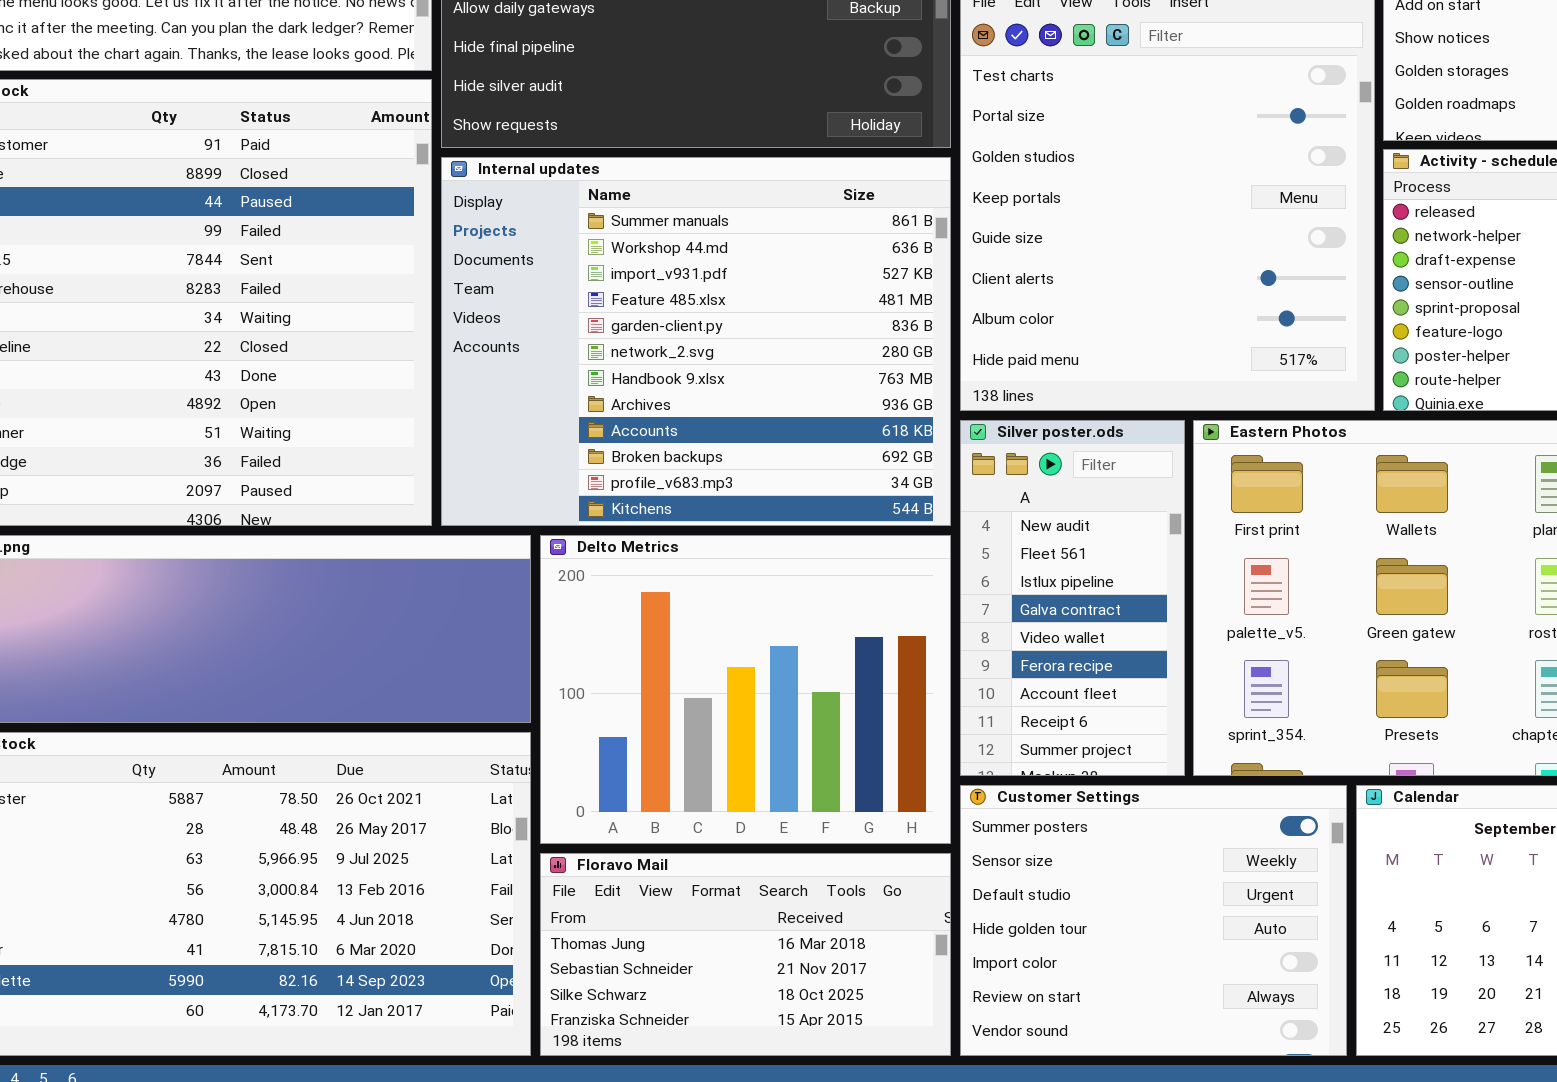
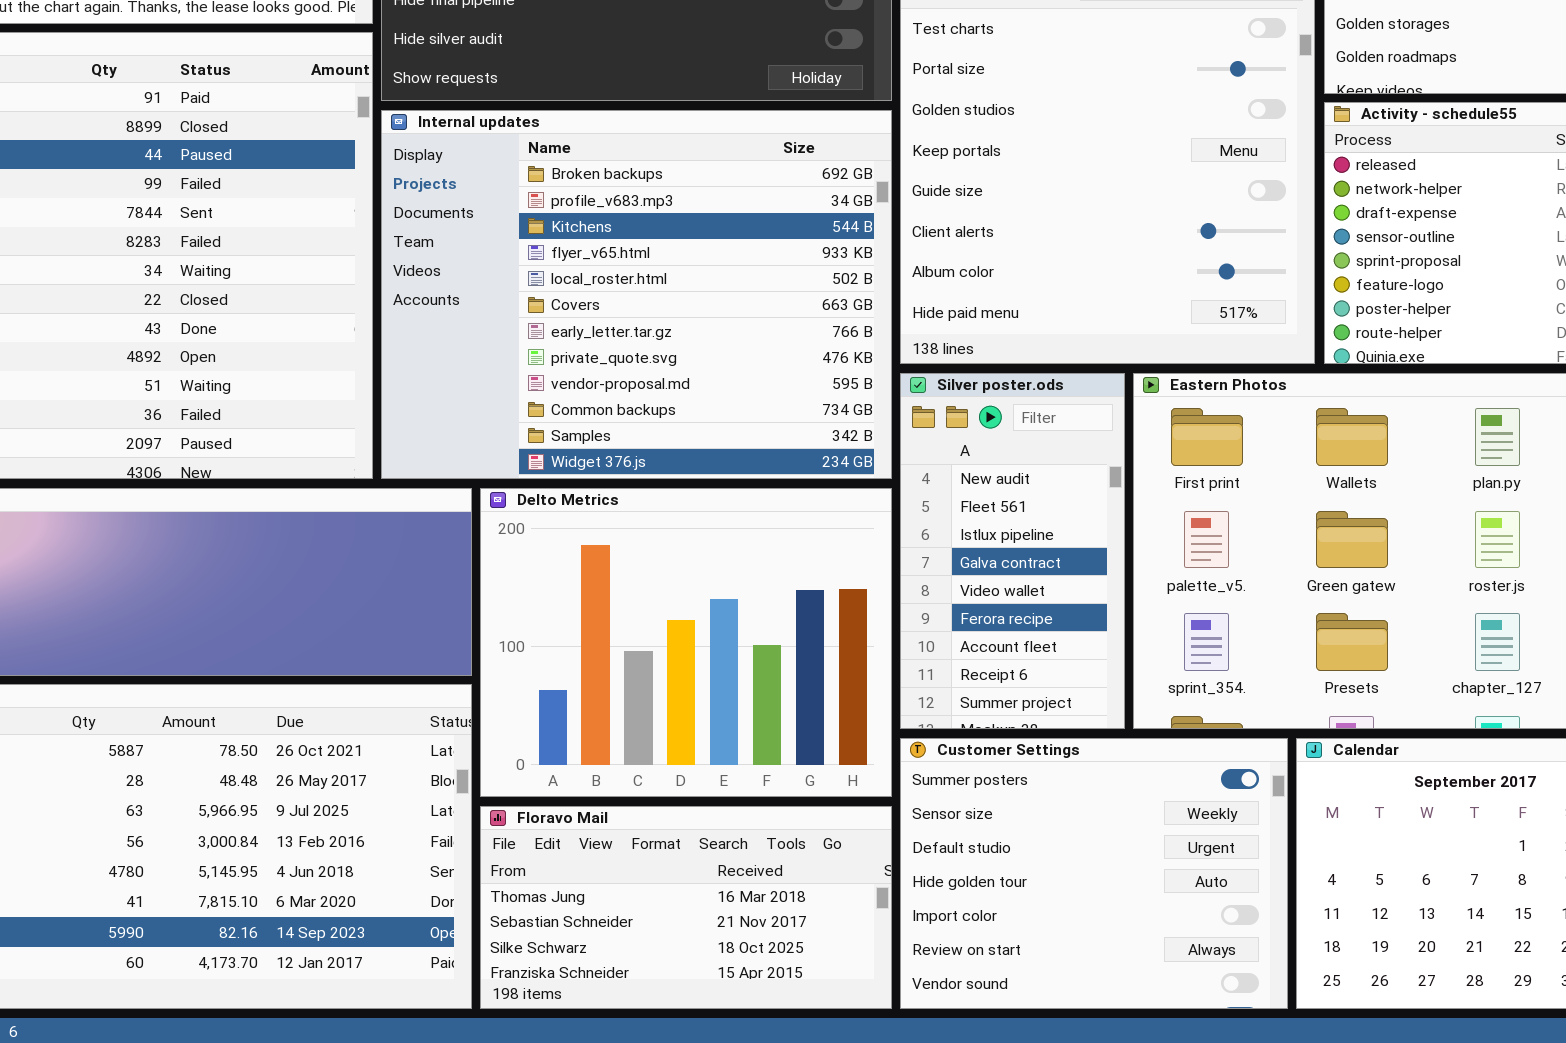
Internal updates: [441,157,951,526] -> [381,110,892,479], scrolled down 9 rows

